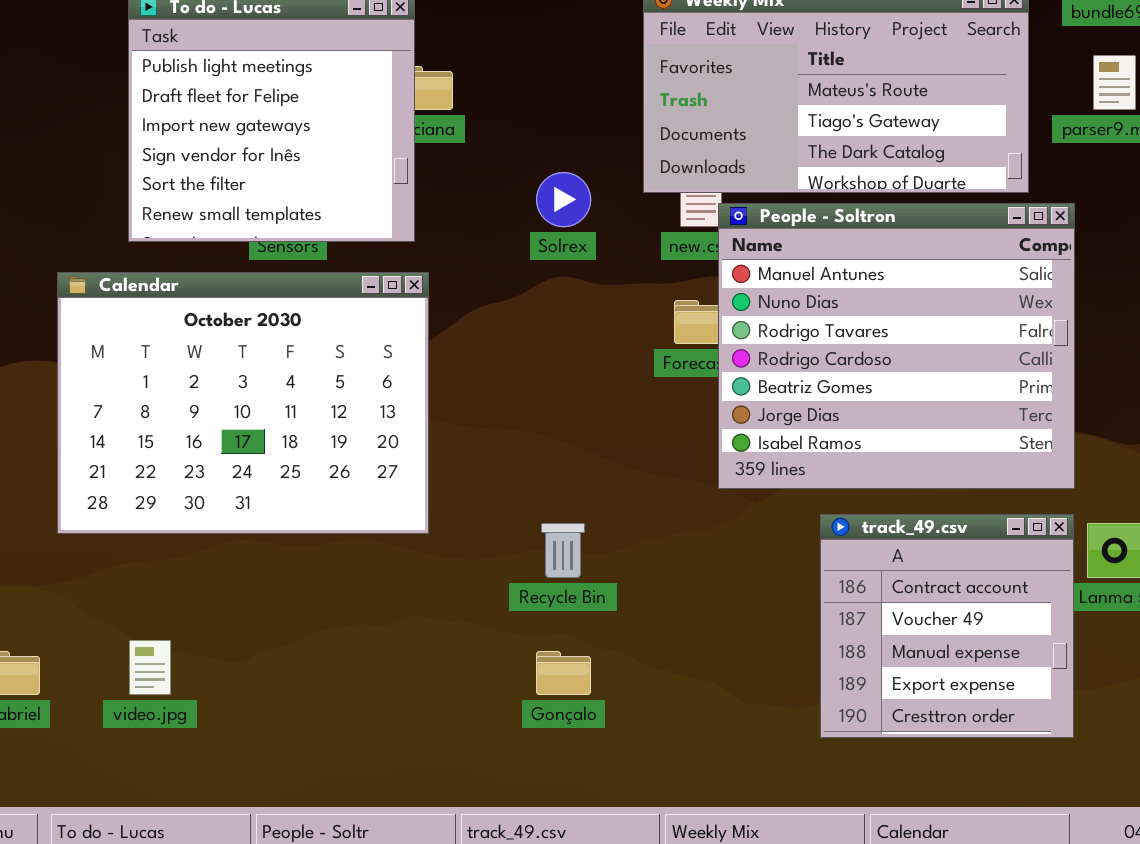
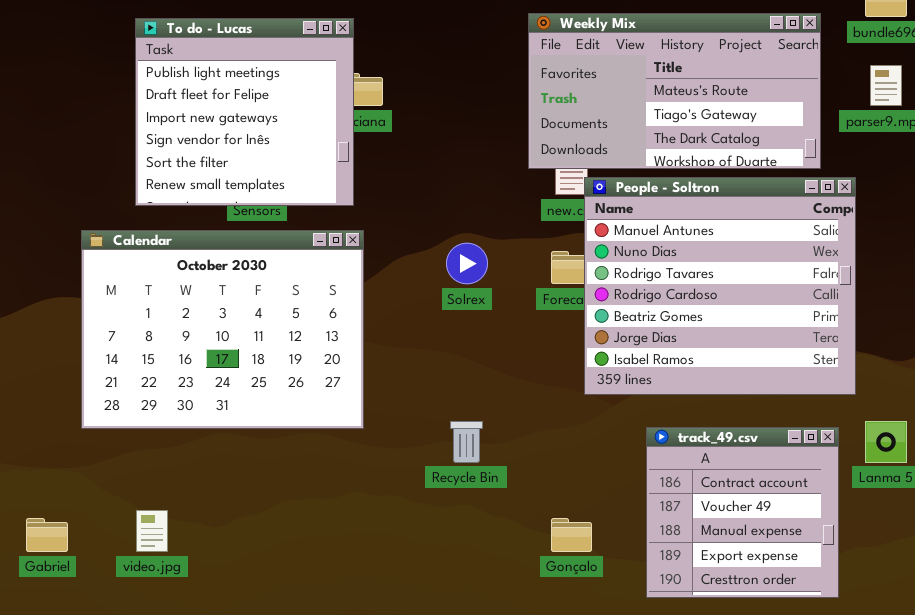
Solrex: [536,172,591,227] -> [446,243,488,284], moved
track_49.csv: [820,514,1074,738] -> [646,427,839,598], moved
Gonçalo: [536,651,591,695] -> [551,518,592,552], moved

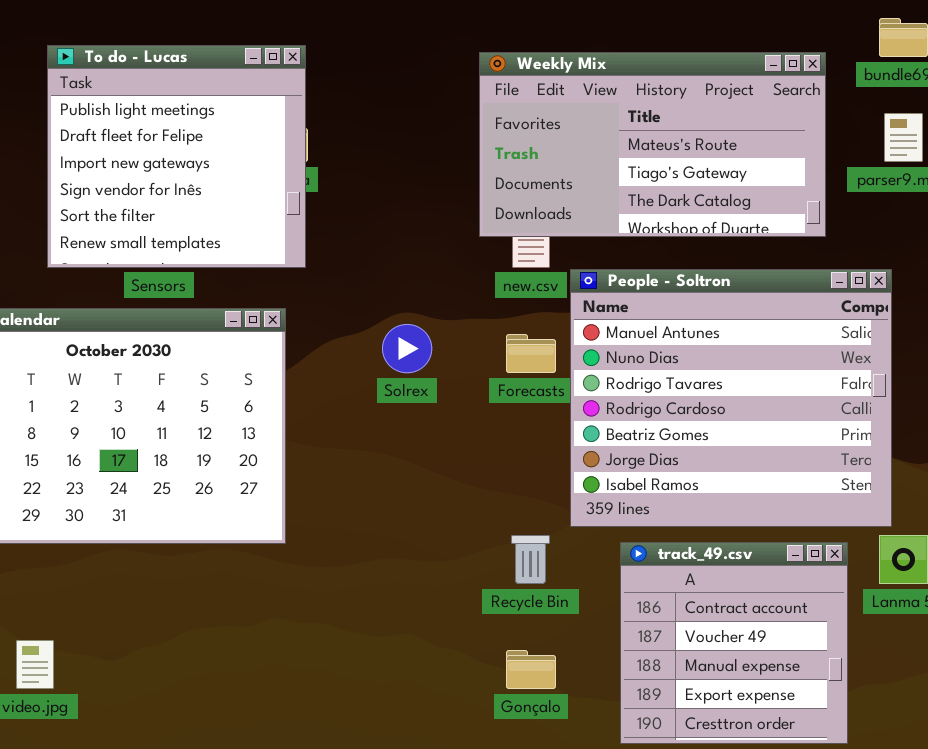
To do - Lucas: [135,18,354,206] -> [47,45,306,268], moved
People - Soltron: [584,177,856,395] -> [570,269,892,527], moved
Recycle Bin: [450,421,483,463] -> [511,535,550,584], moved

